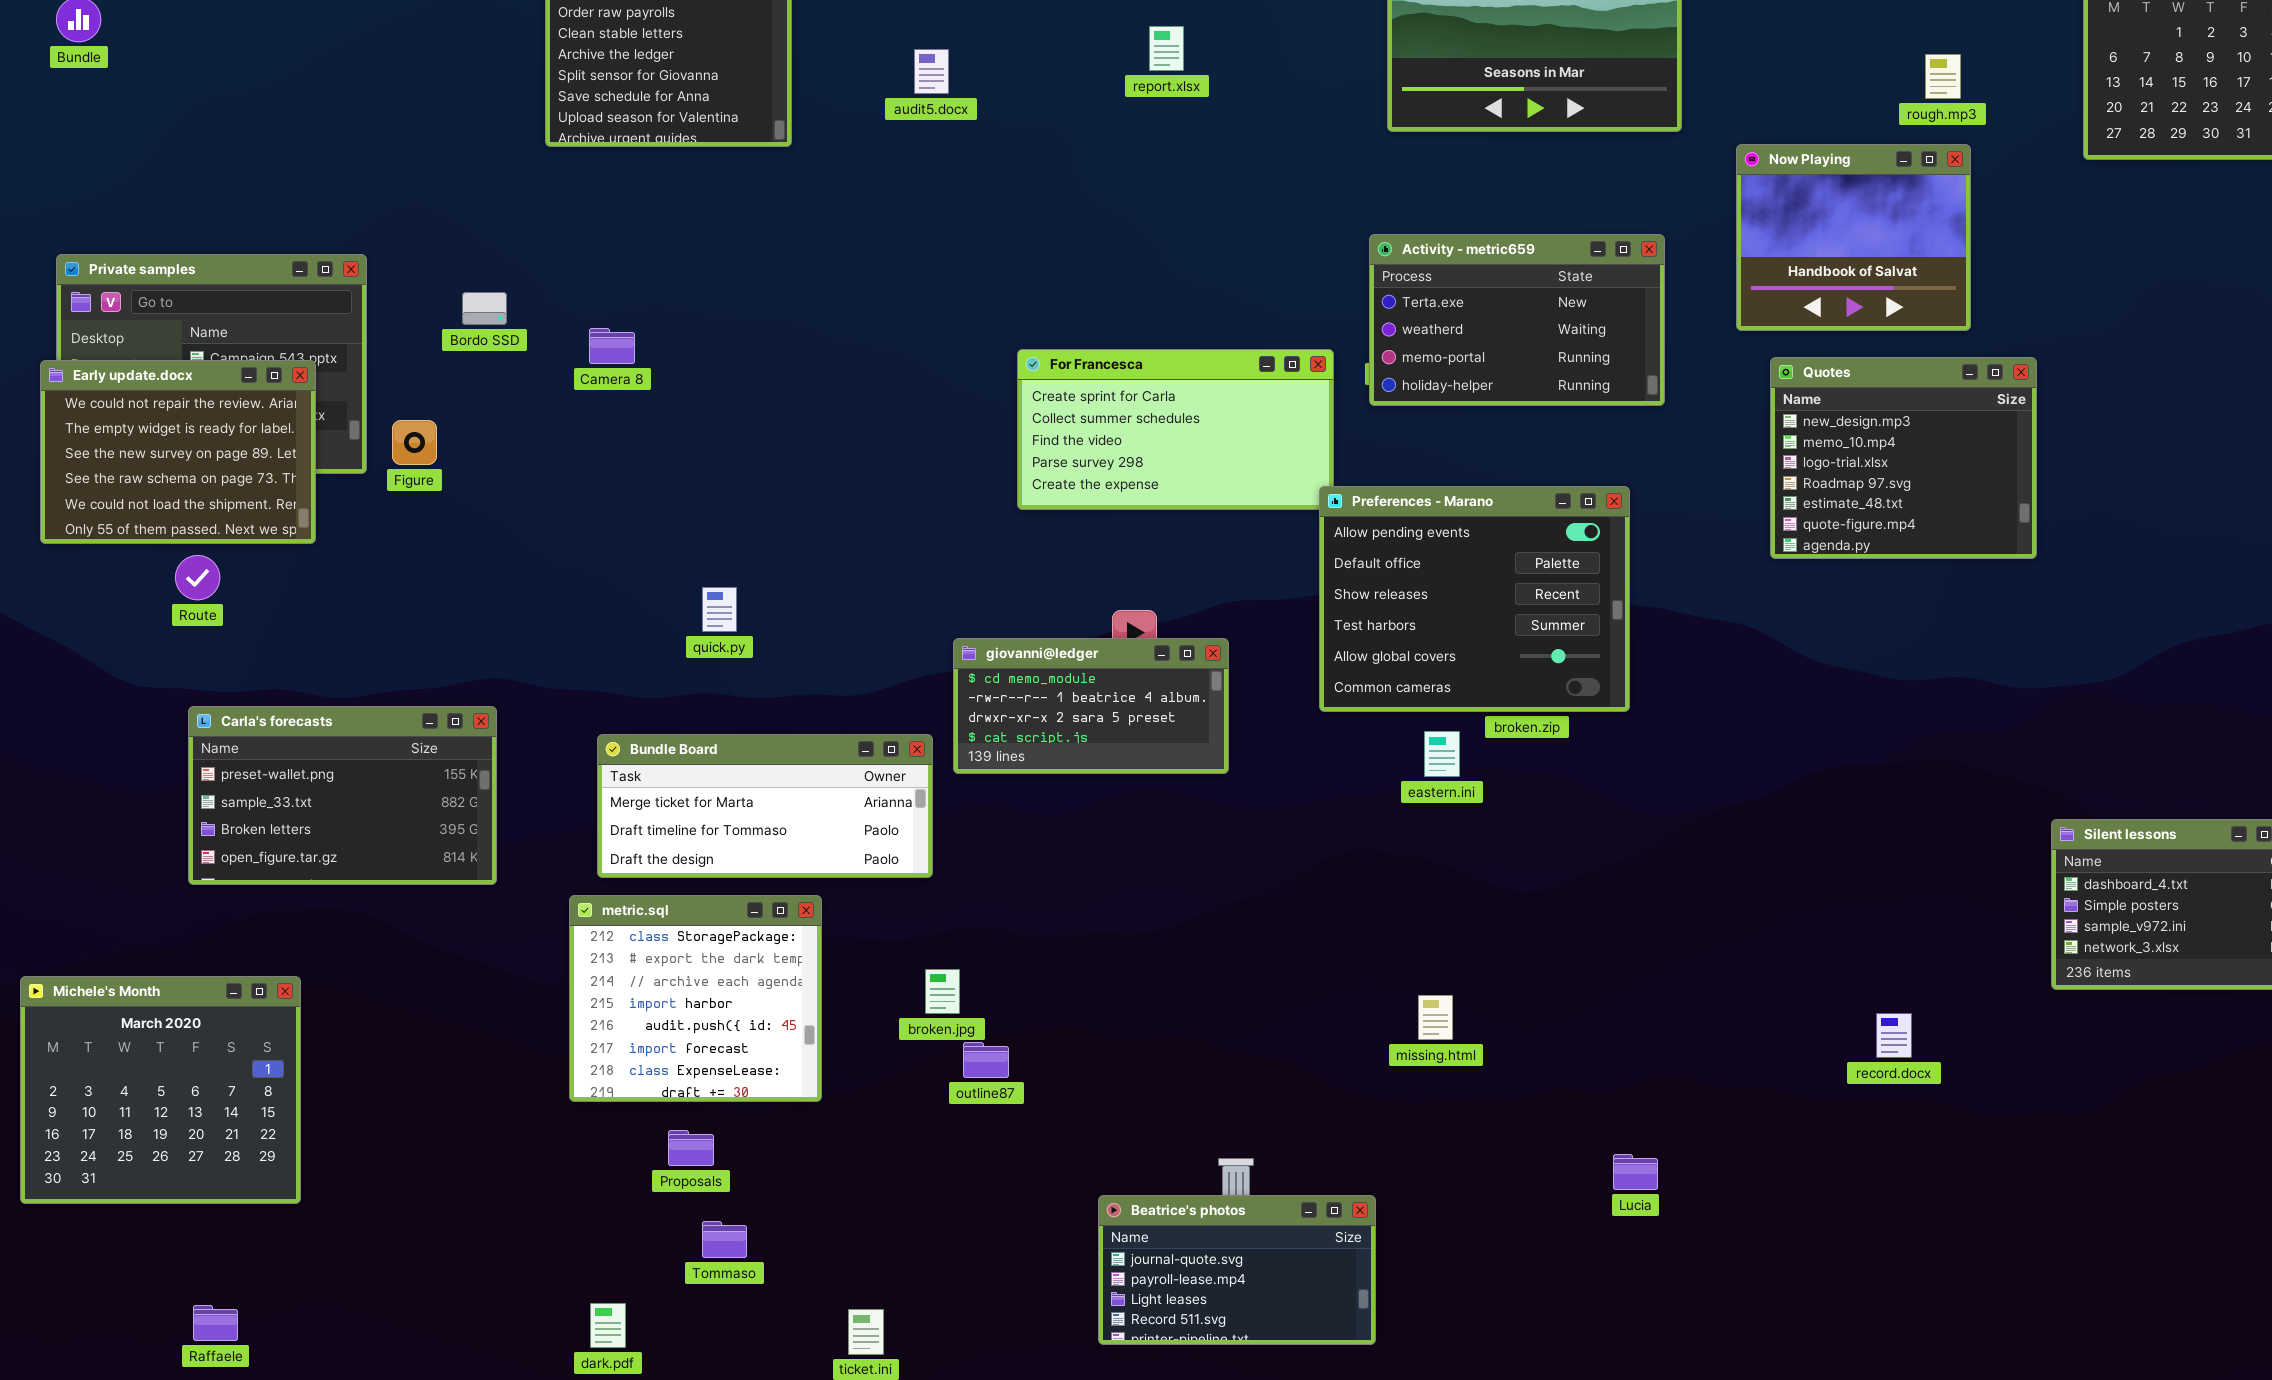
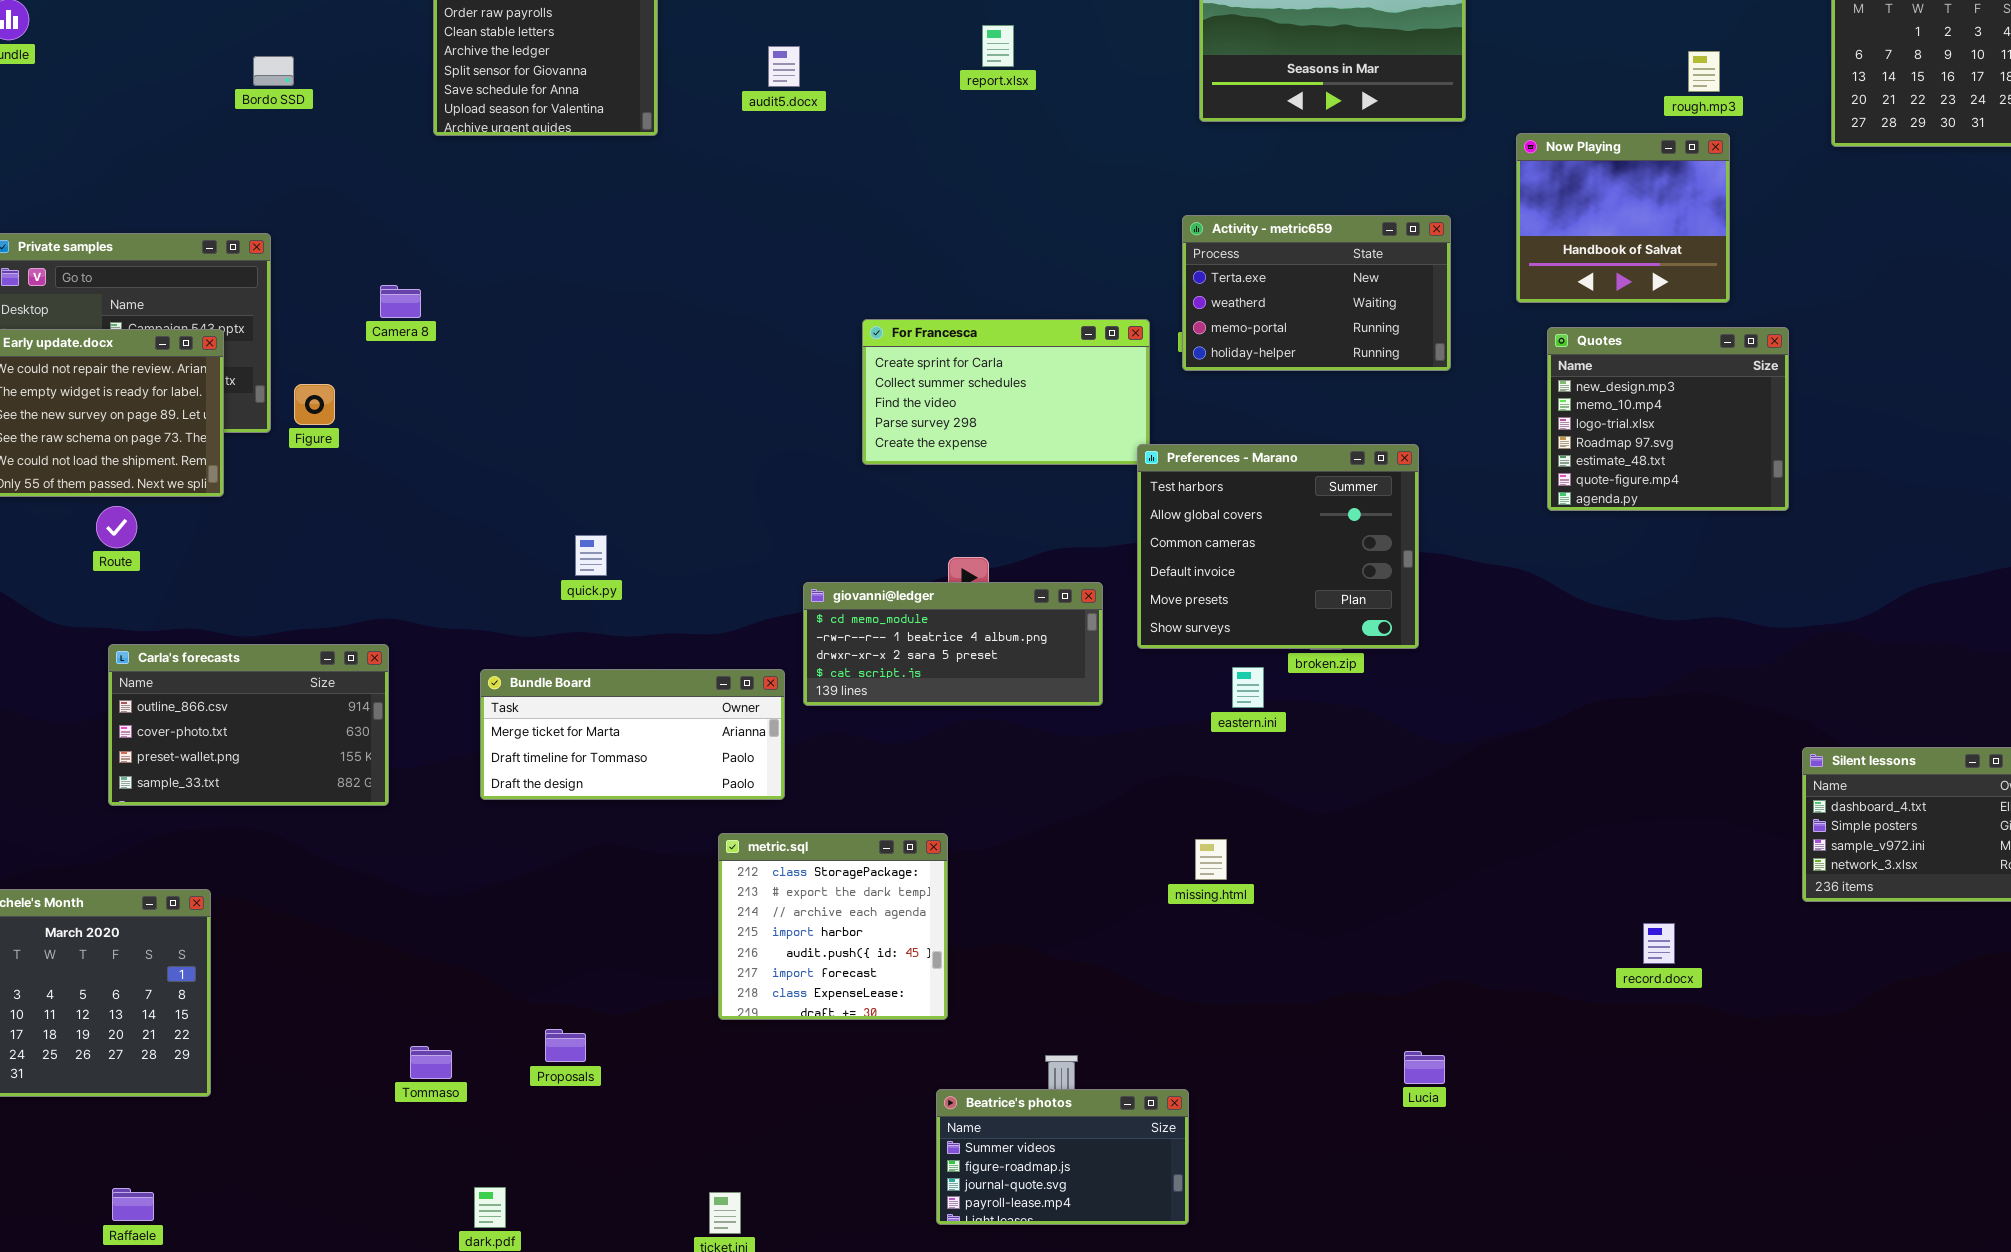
Bordo SSD: [462,292,507,325] -> [253,56,294,86], moved
Camera 8: [589,328,635,364] -> [380,285,421,318], moved
Preferences - Marano: [1319,486,1630,712] -> [1137,444,1419,649], scrolled down 3 rows
giovanni@ledger: [953,638,1229,774] -> [803,582,1103,706], resized
Carla's forecasts: [188,706,497,885] -> [108,644,389,806], scrolled up 2 rows
metric.sql: [569,895,822,1102] -> [718,833,948,1020], moved
missing.html: [1418,995,1453,1040] -> [1195,839,1227,880], moved
Beatrice's photos: [1098,1195,1376,1345] -> [936,1089,1189,1225], scrolled up 2 rows
Tommaso: [702,1221,747,1258] -> [410,1046,452,1079], moved

